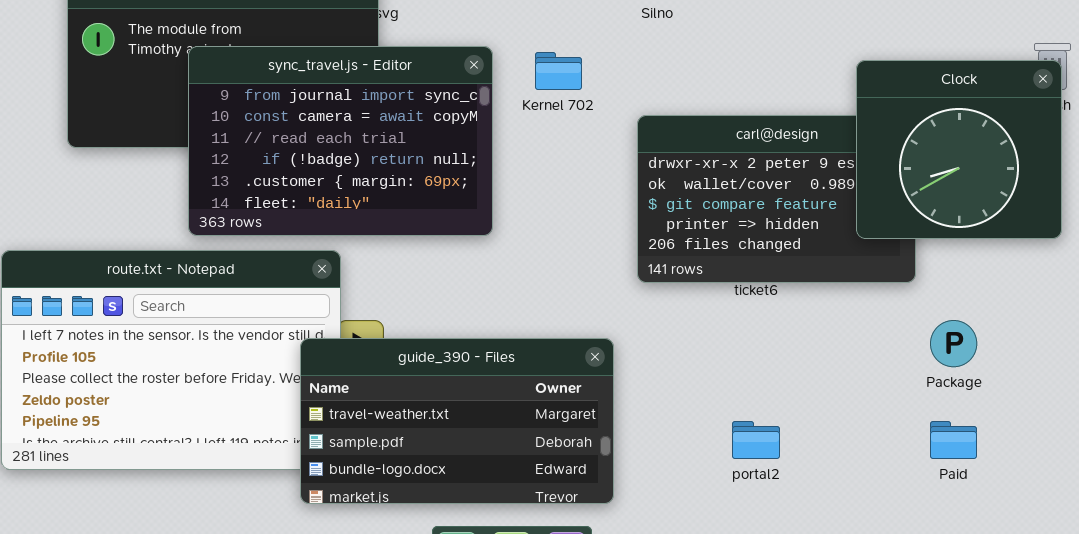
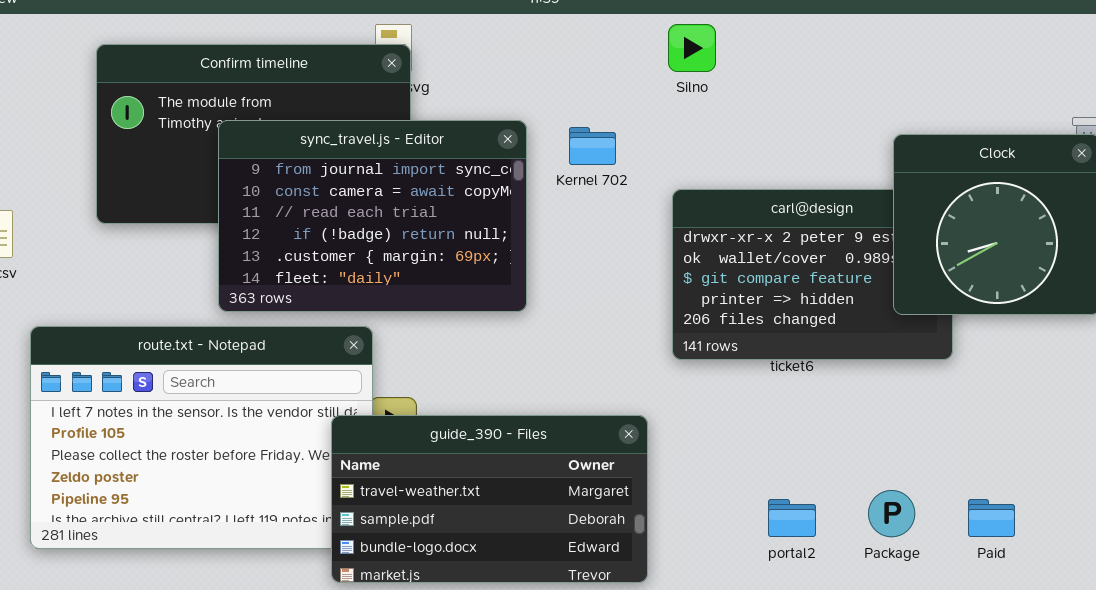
Package: [930,320,977,367] -> [868,490,915,537], moved

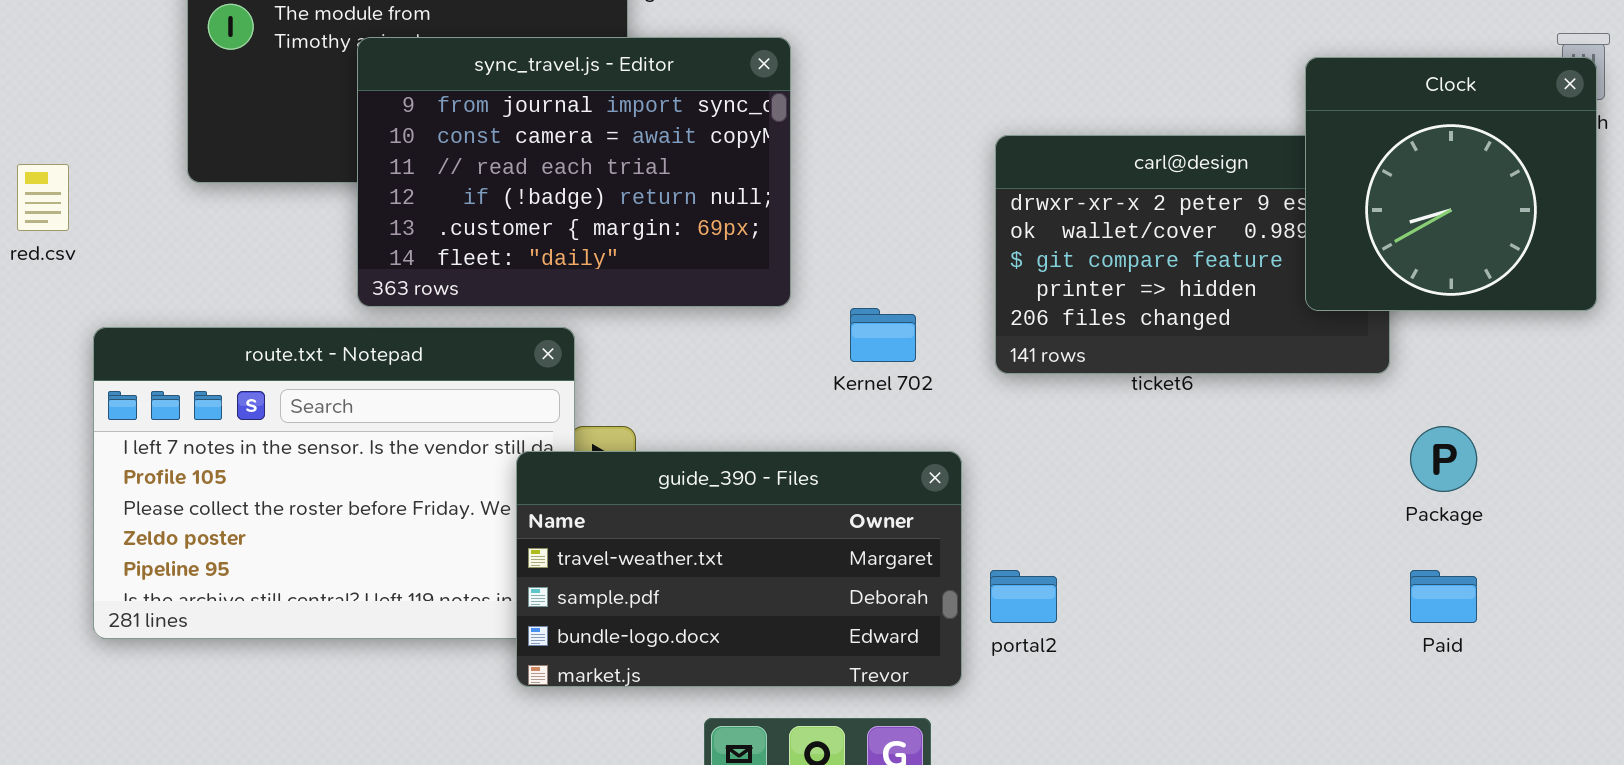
Kernel 702: [569,127,616,165] -> [850,308,916,362], moved
Package: [868,490,915,537] -> [1410,426,1477,492], moved
portal2: [768,499,816,537] -> [990,570,1057,623], moved

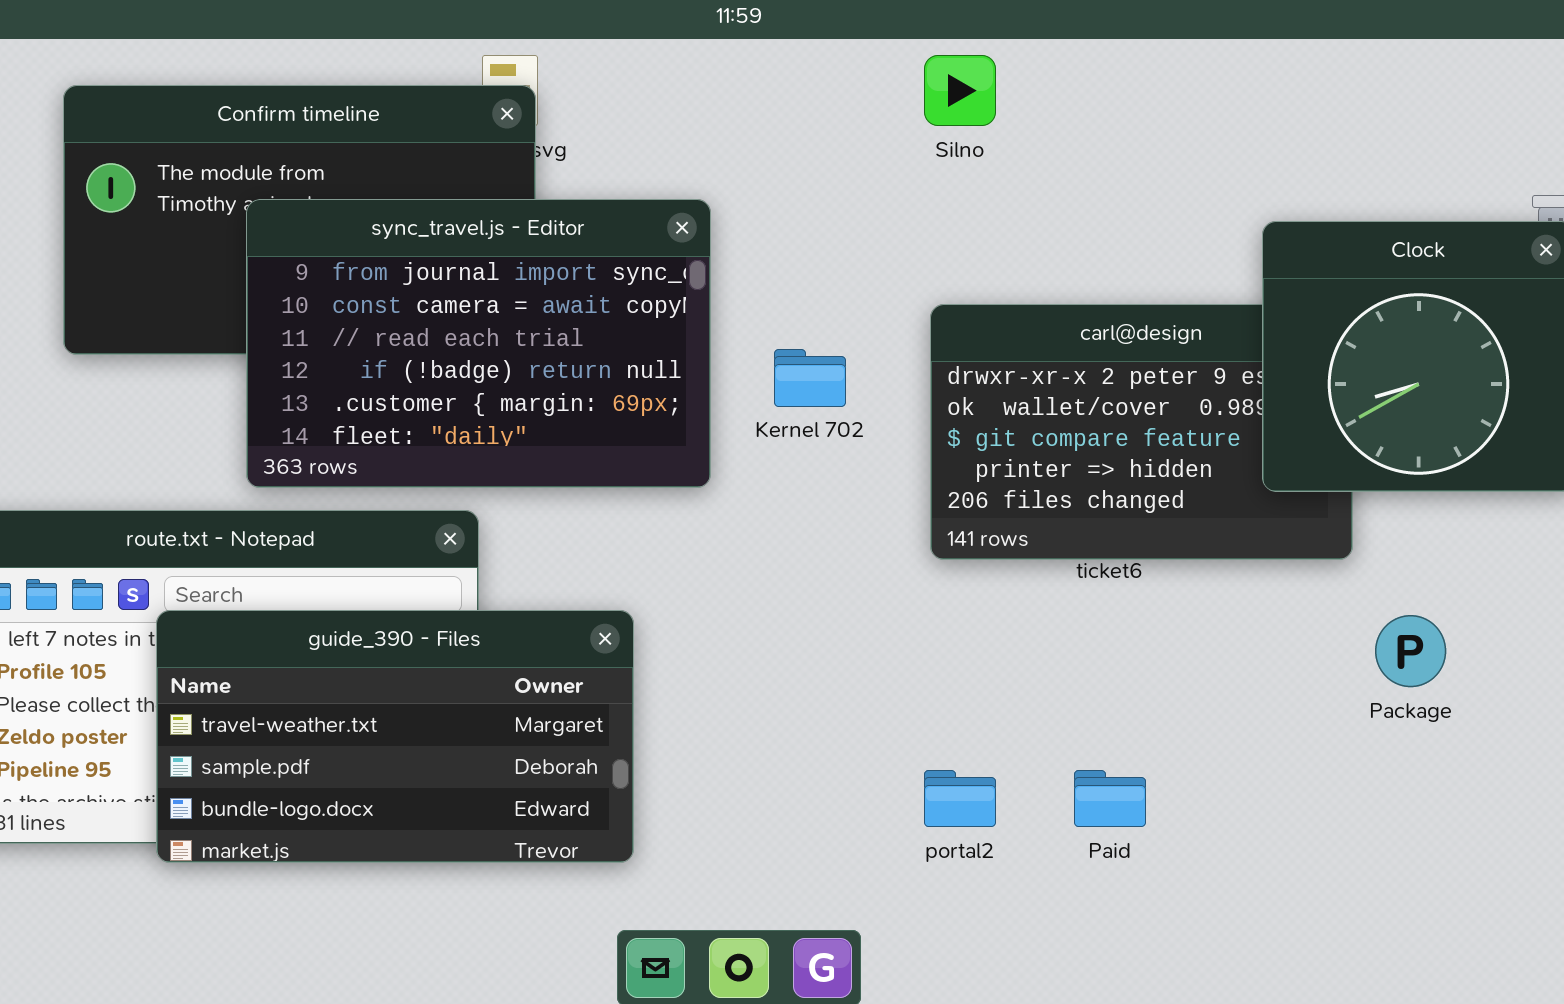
Kernel 702: [850,308,916,362] -> [774,349,846,407], moved
guide_390 - Files: [516,451,962,687] -> [156,610,634,863], moved
Paid: [1410,570,1477,623] -> [1074,770,1146,827], moved

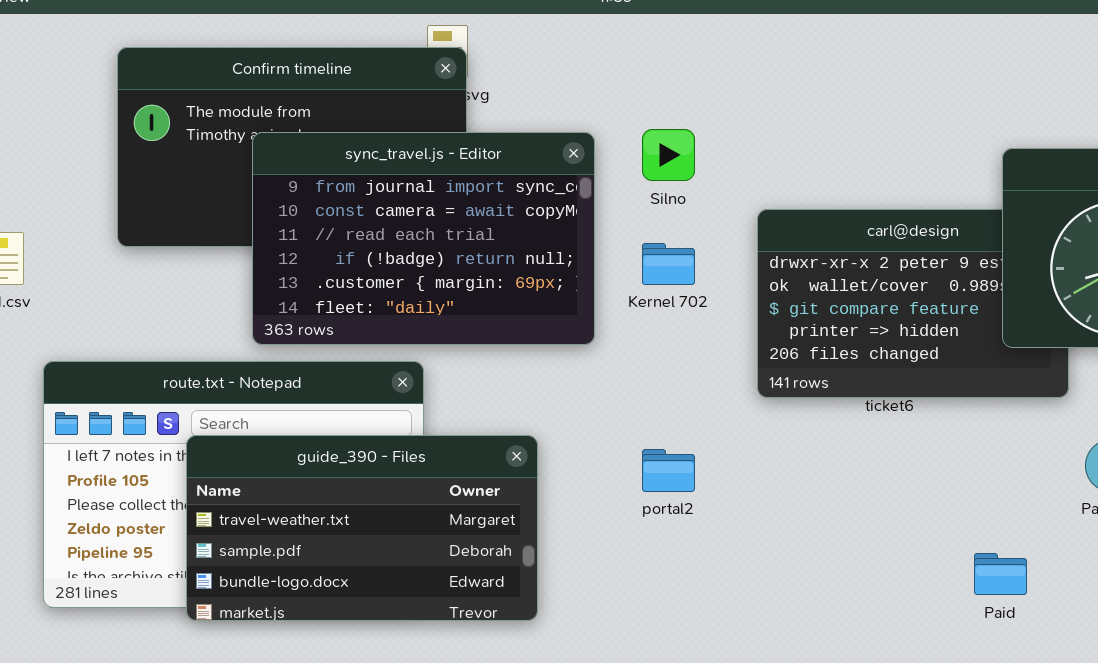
Silno: [924,55,996,126] -> [642,129,695,181], moved
portal2: [924,770,996,827] -> [642,449,695,492], moved
Paid: [1074,770,1146,827] -> [974,553,1027,595], moved

